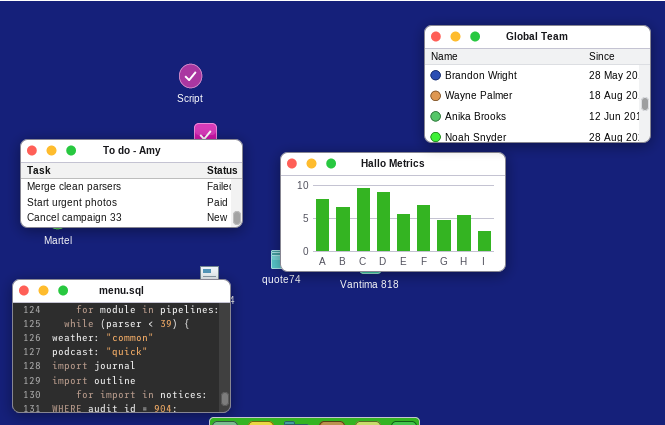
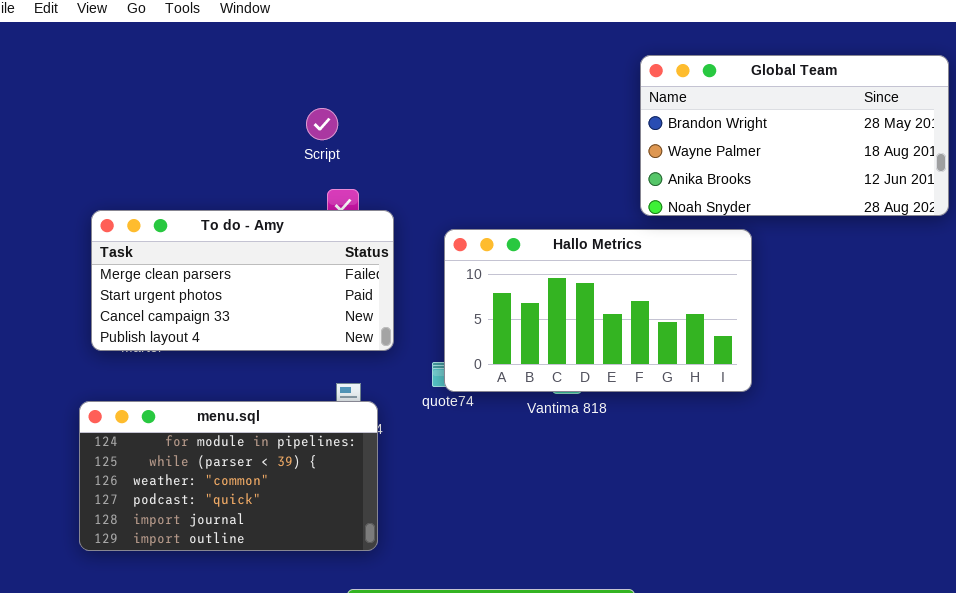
To do - Amy: [20,139,243,228] -> [91,210,394,351], resized
menu.sql: [12,279,231,413] -> [79,401,378,551], resized

